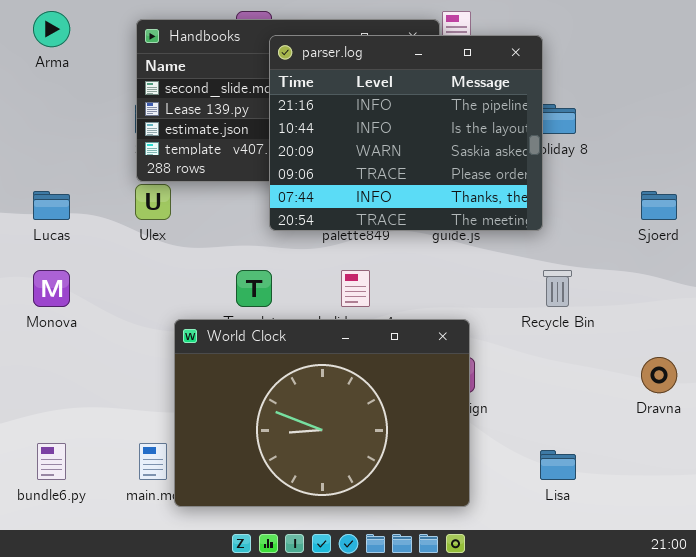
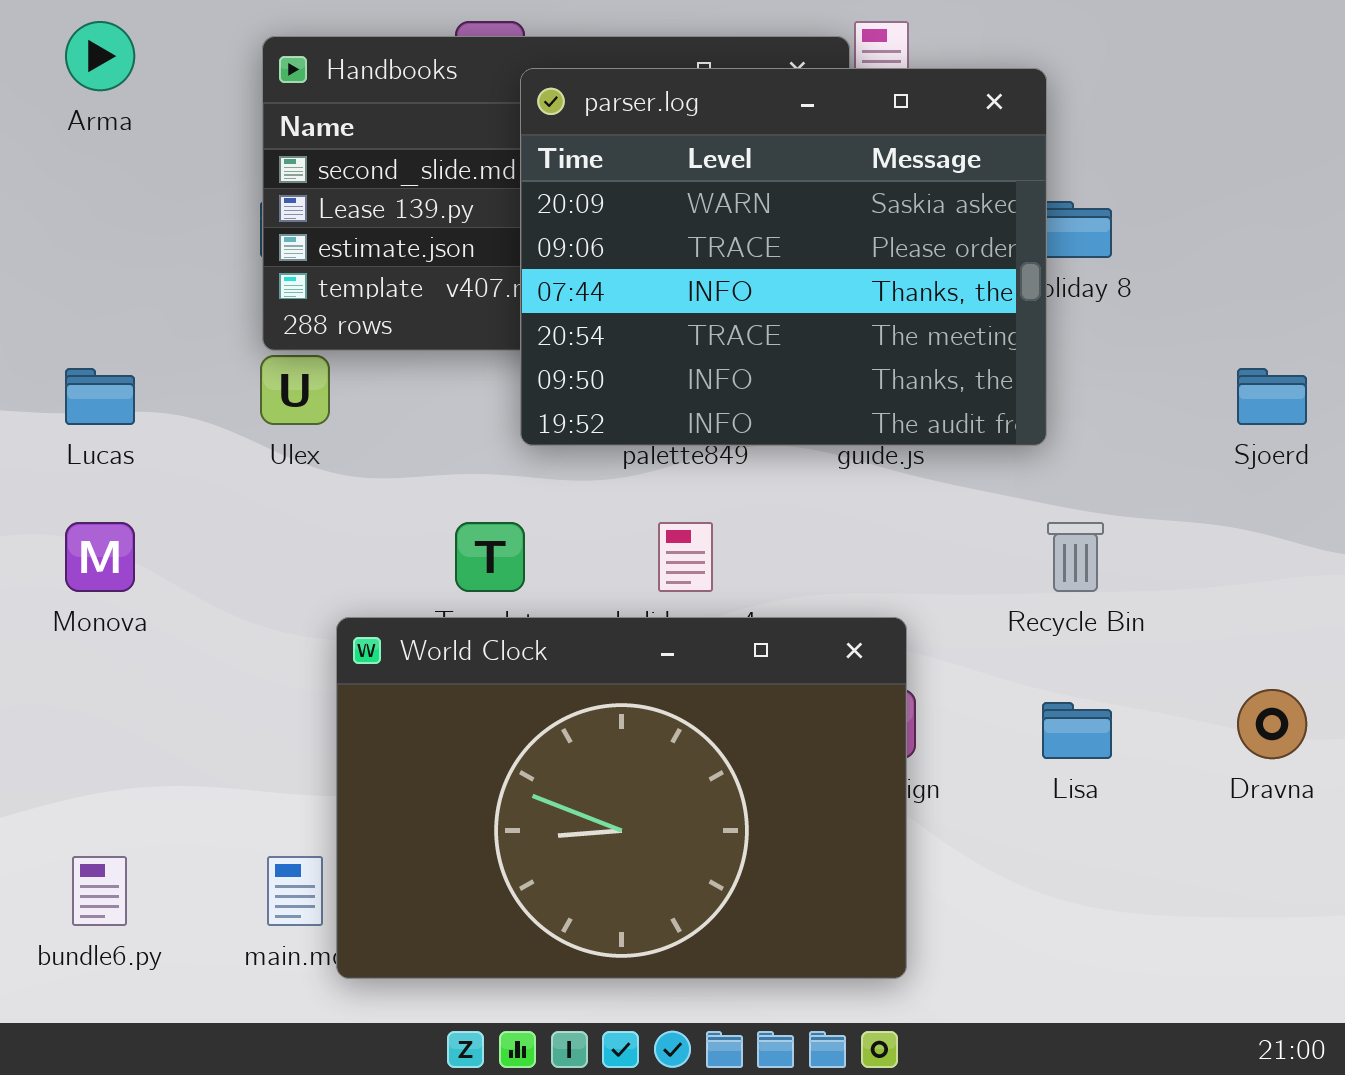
parser.log: [269,35,543,231] -> [520,68,1047,446], scrolled down 2 rows
Lisa: [540,450,576,480] -> [1042,702,1112,759], moved

